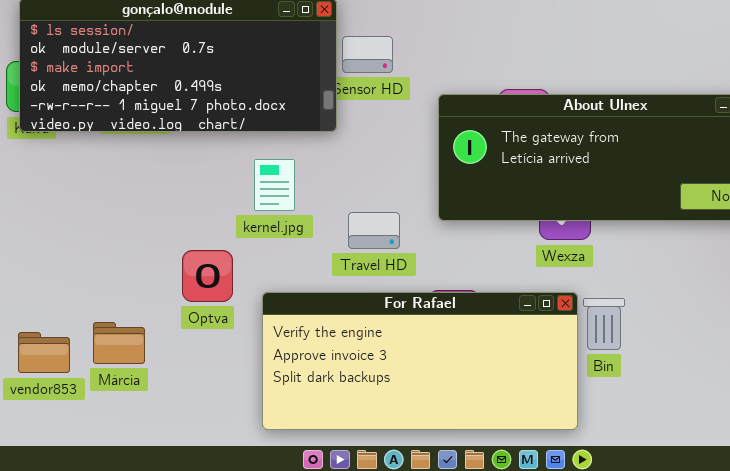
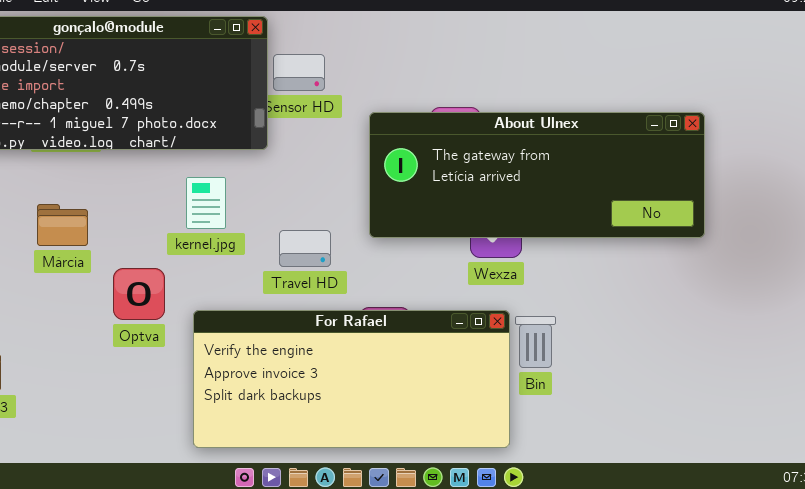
Márcia: [93,322,145,364] -> [37,204,88,246], moved

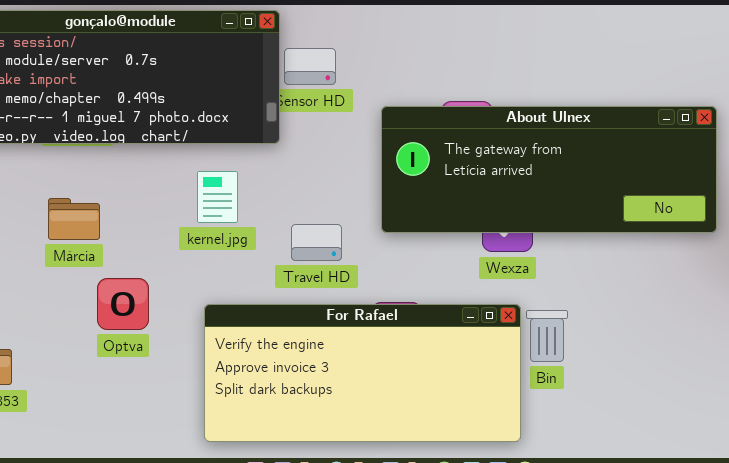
Optva: [113,268,165,320] -> [97,278,149,330], moved

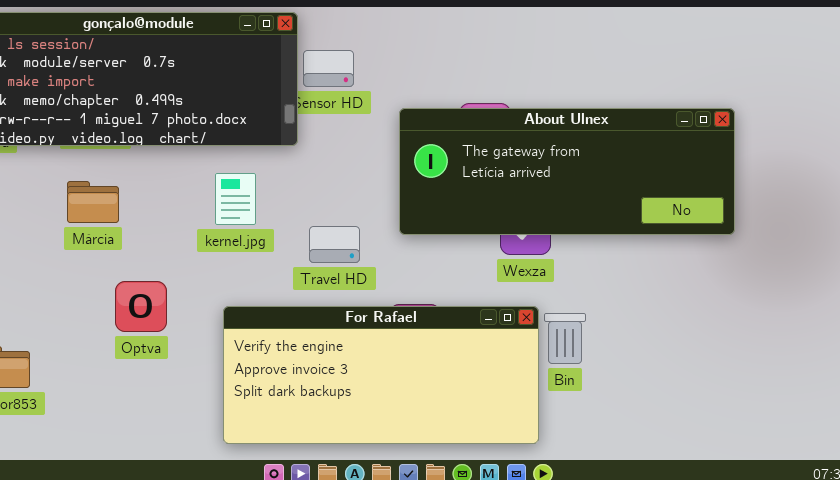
Márcia: [48,198,100,240] -> [67,181,119,223], moved

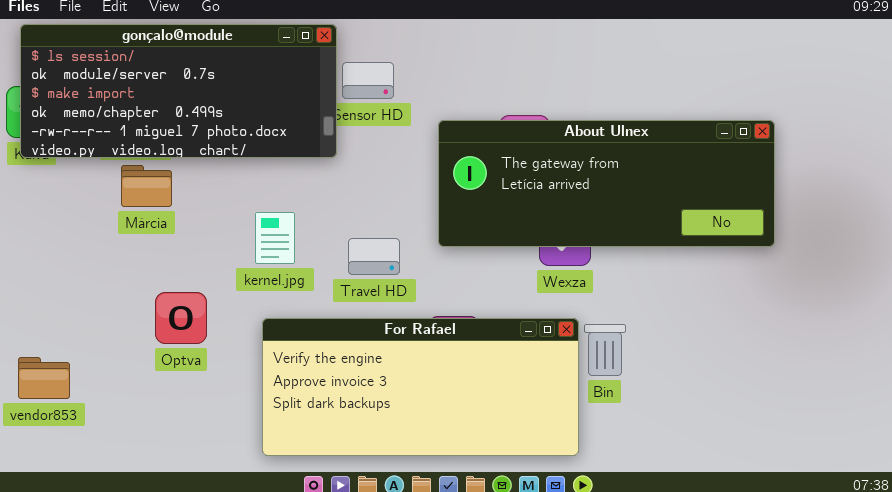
kernel.jpg: [215,173,256,225] -> [255,212,295,264], moved
Márcia: [67,181,119,223] -> [121,165,172,207], moved

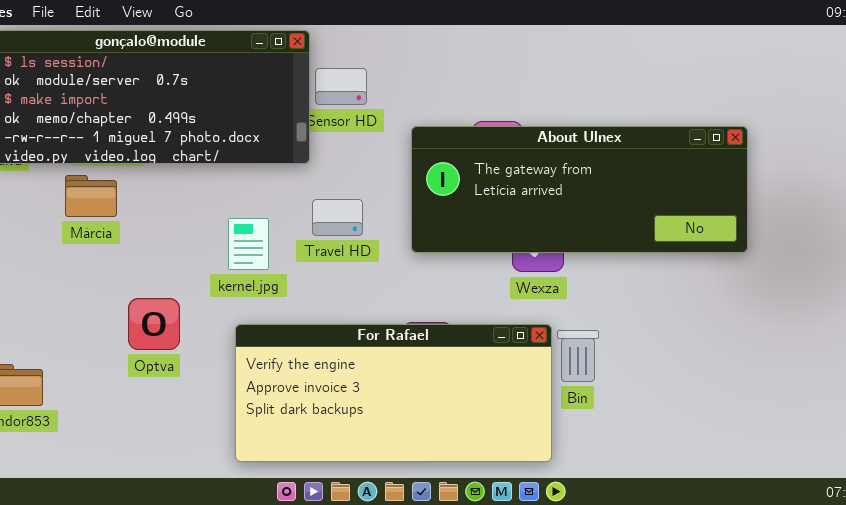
Márcia: [121,165,172,207] -> [65,175,117,217], moved
Travel HD: [348,238,400,275] -> [312,199,363,236], moved

